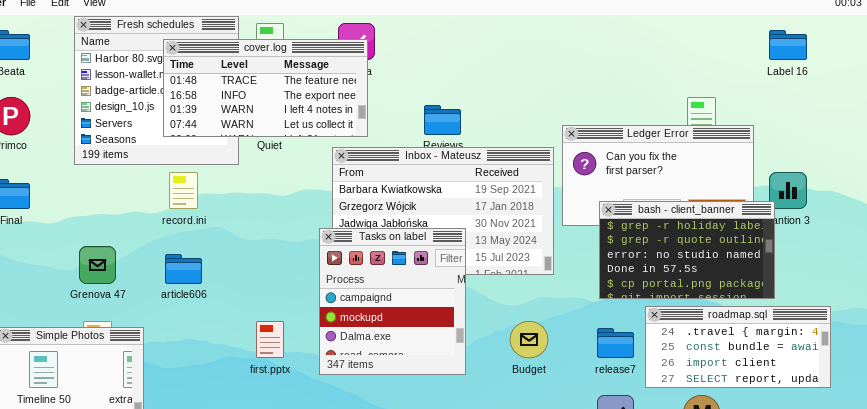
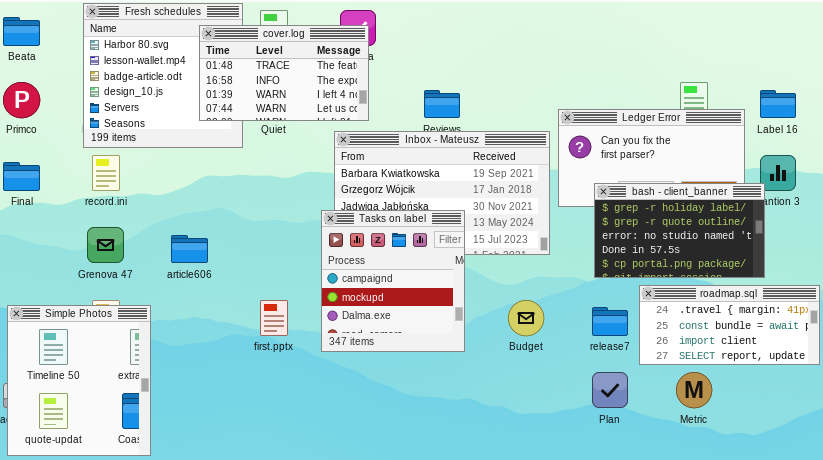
Label 16: [769,30,807,60] -> [760,90,796,118], moved
cover.log: [163,39,368,137] -> [199,25,369,121], resized
record.ini: [169,172,198,209] -> [92,155,120,191], moved

